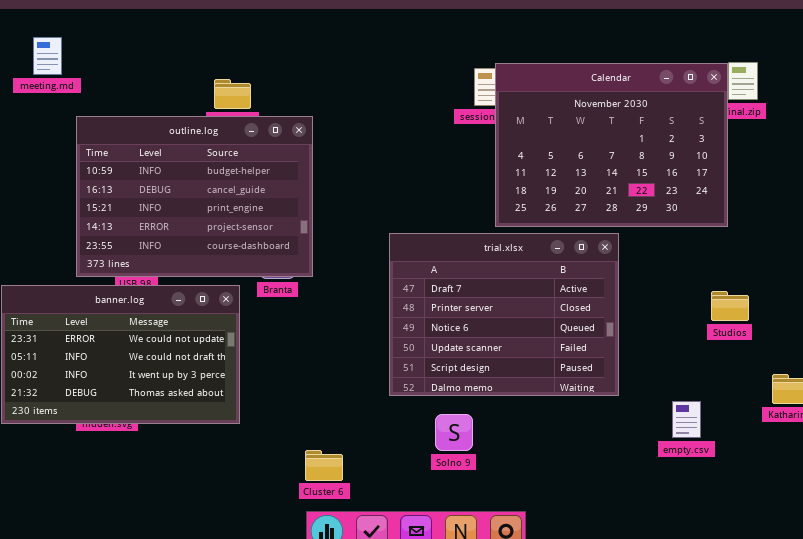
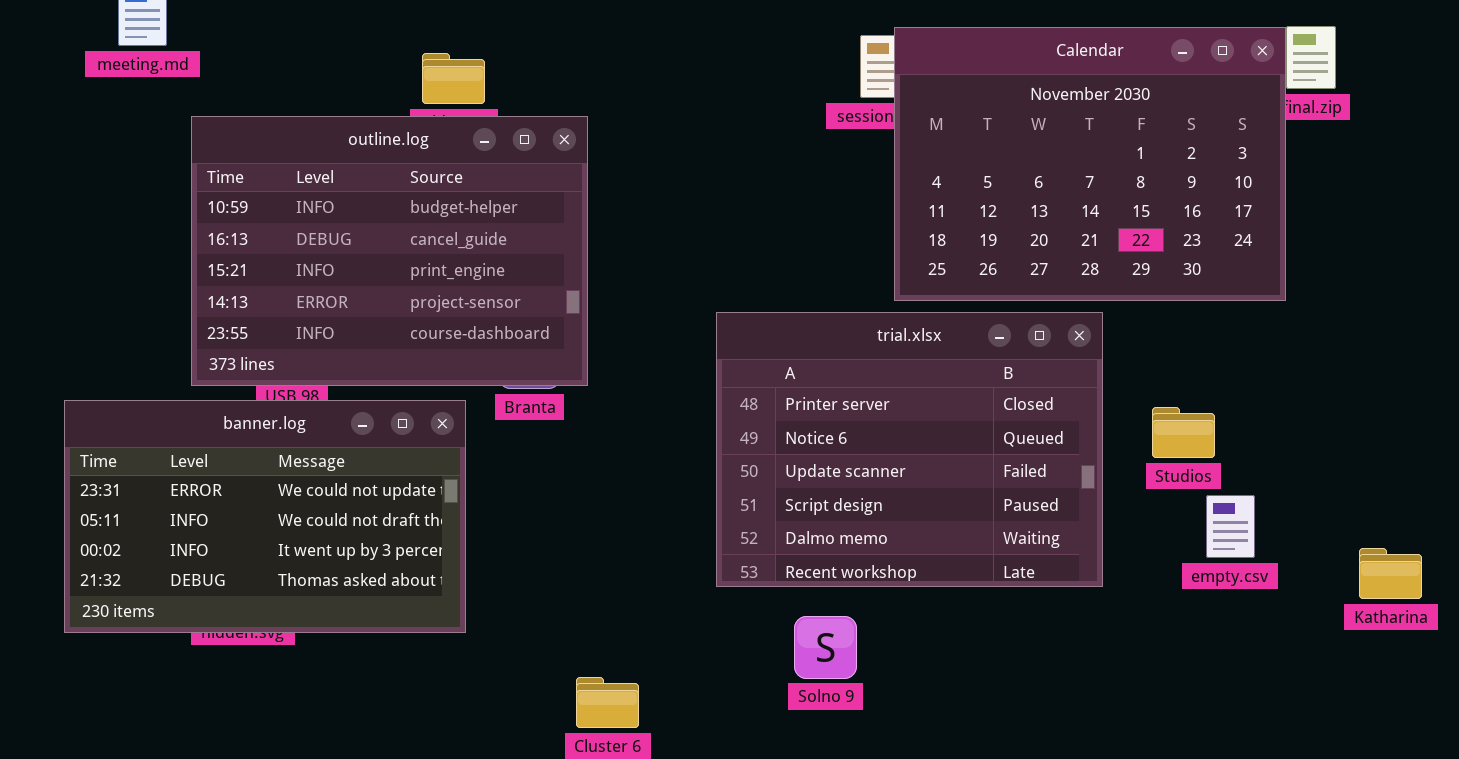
trial.xlsx: [389,233,619,396] -> [716,312,1103,587], scrolled down 1 row
Studios: [711,291,749,321] -> [1152,407,1215,458], moved
empty.csv: [672,401,701,438] -> [1206,495,1255,558], moved

